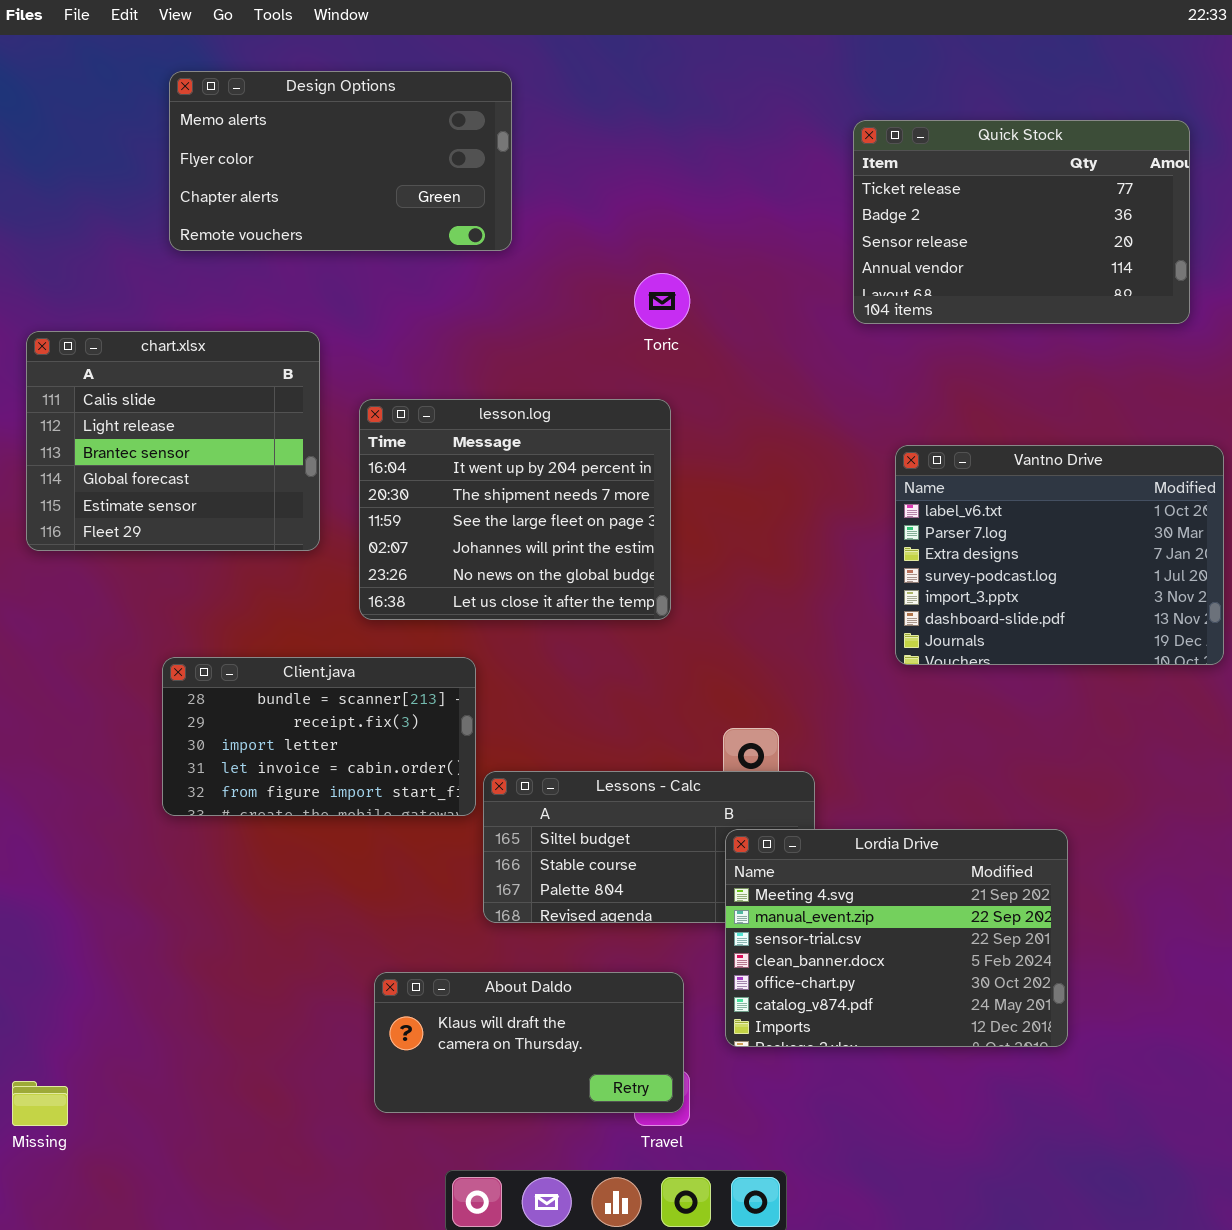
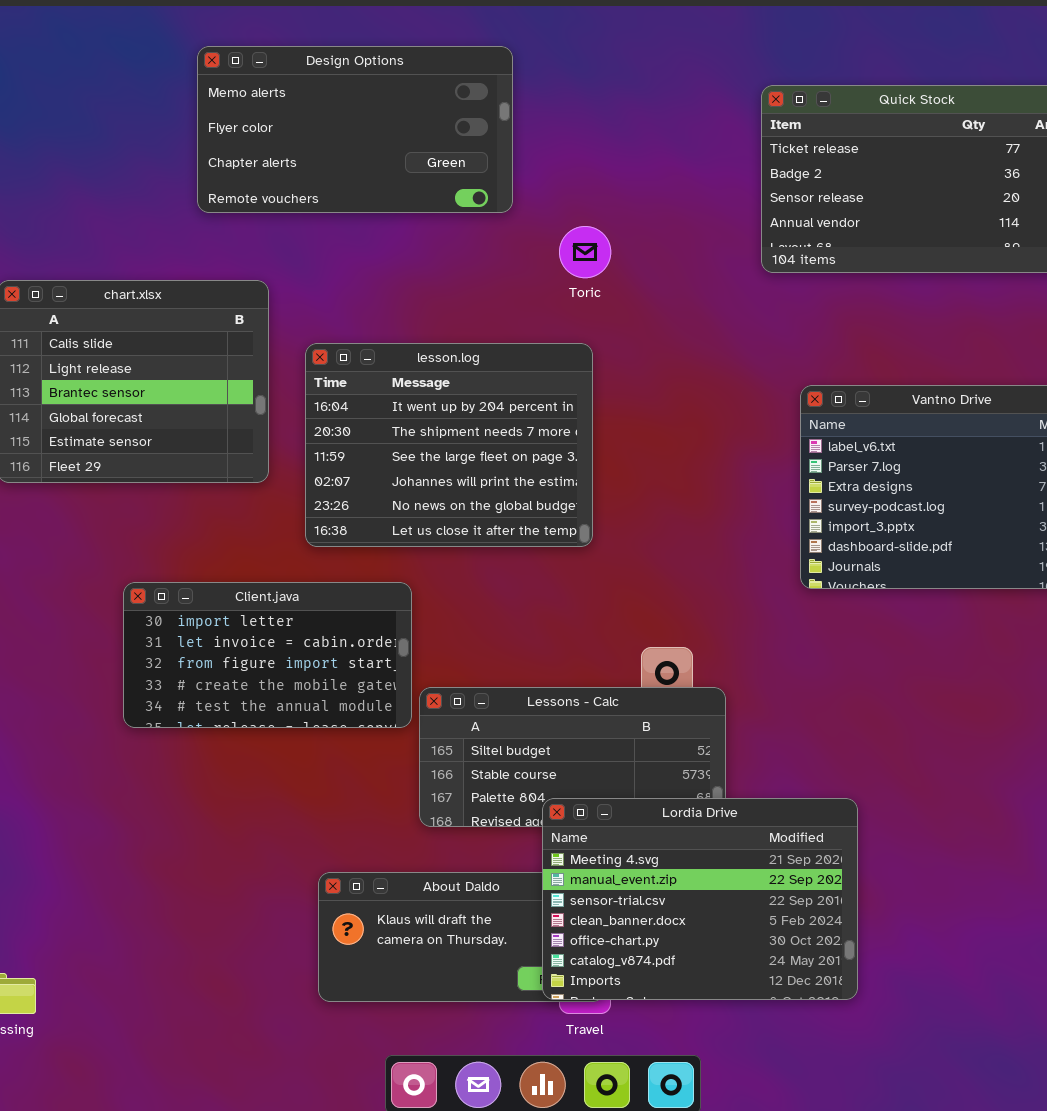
Design Options: [169,71,512,251] -> [197,46,513,213], moved
Client.java: [162,657,476,816] -> [123,582,412,728], scrolled down 2 rows
Lordia Drive: [725,829,1068,1047] -> [542,798,858,1000], moved

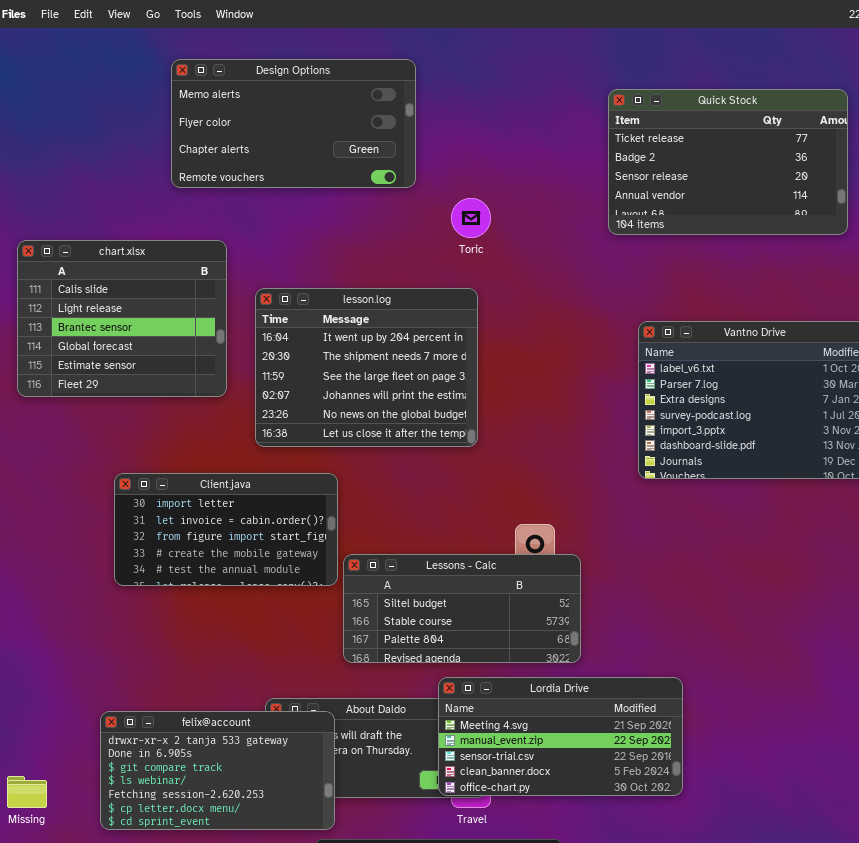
Lordia Drive: [542,798,858,1000] -> [438,677,683,796], resized
felix@account: none -> [100,711,335,830], opened

